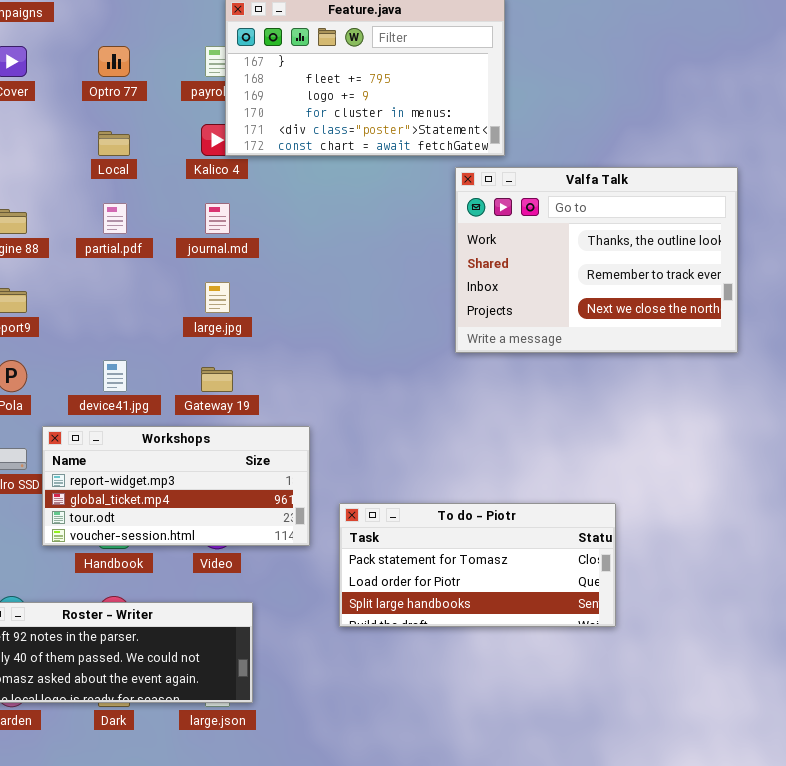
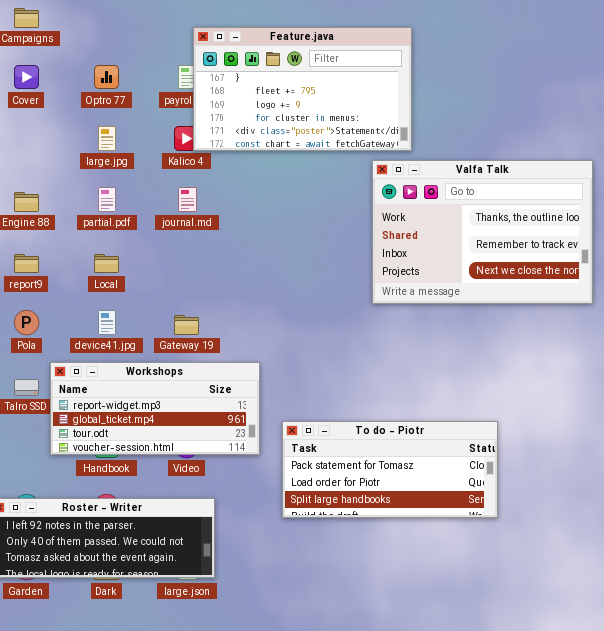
Local: [98,131,130,156] -> [94,254,119,273], moved
large.jpg: [205,282,230,313] -> [98,126,116,151], moved

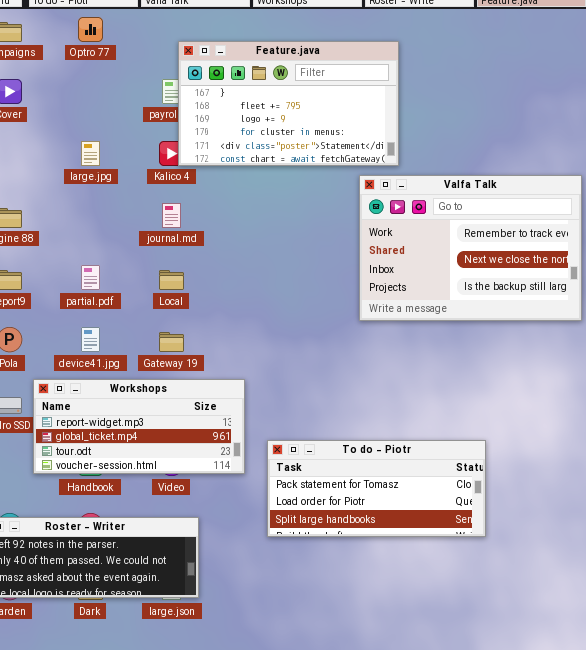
Optro 77: [94,65,119,89] -> [78,17,103,42], moved
Valfa Talk: [372,160,593,304] -> [359,175,582,321], scrolled down 1 row
partial.pdf: [98,187,116,212] -> [81,265,100,290], moved
Local: [94,254,119,273] -> [159,270,184,290], moved

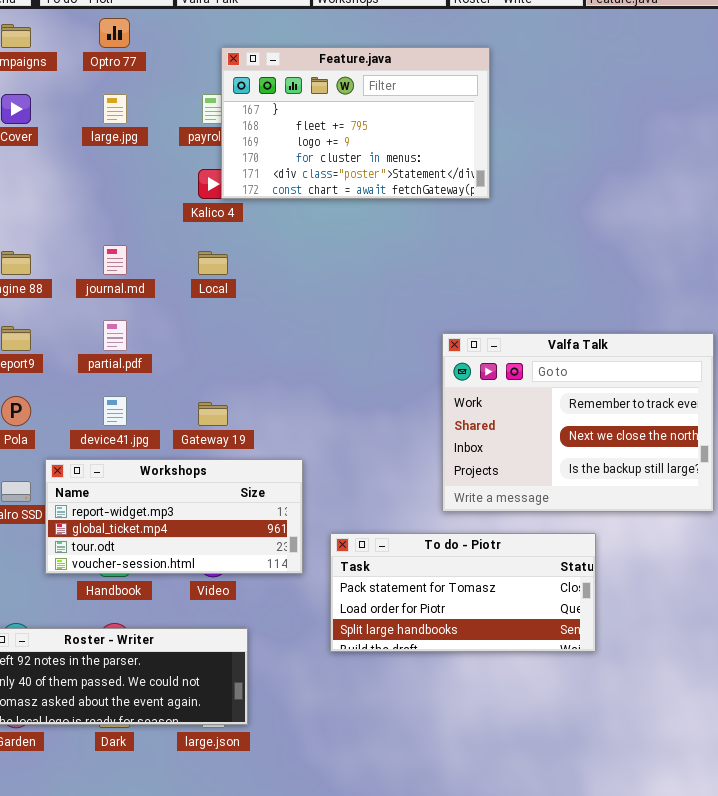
large.jpg: [81,141,100,166] -> [103,94,127,124], moved
Valfa Talk: [359,175,582,321] -> [442,333,714,512], moved
journal.md: [162,203,181,228] -> [103,245,127,275], moved
Local: [159,270,184,290] -> [198,251,228,275], moved

